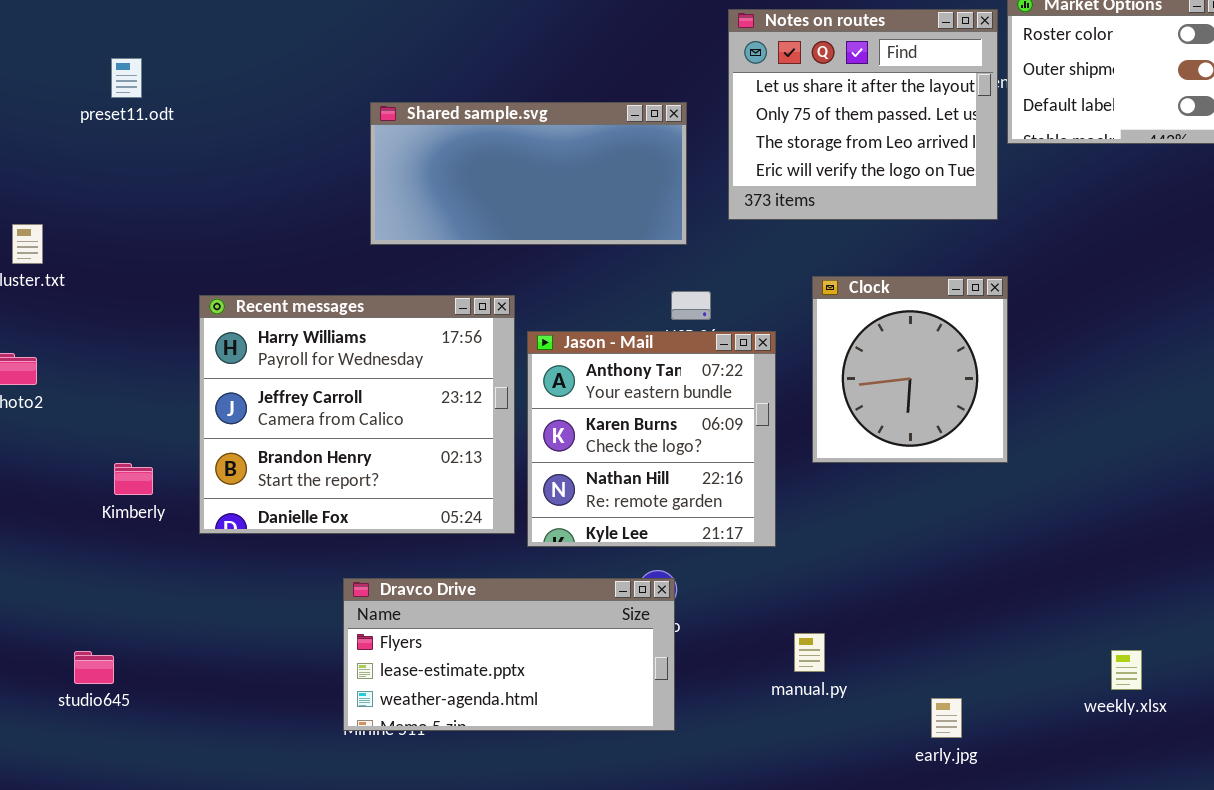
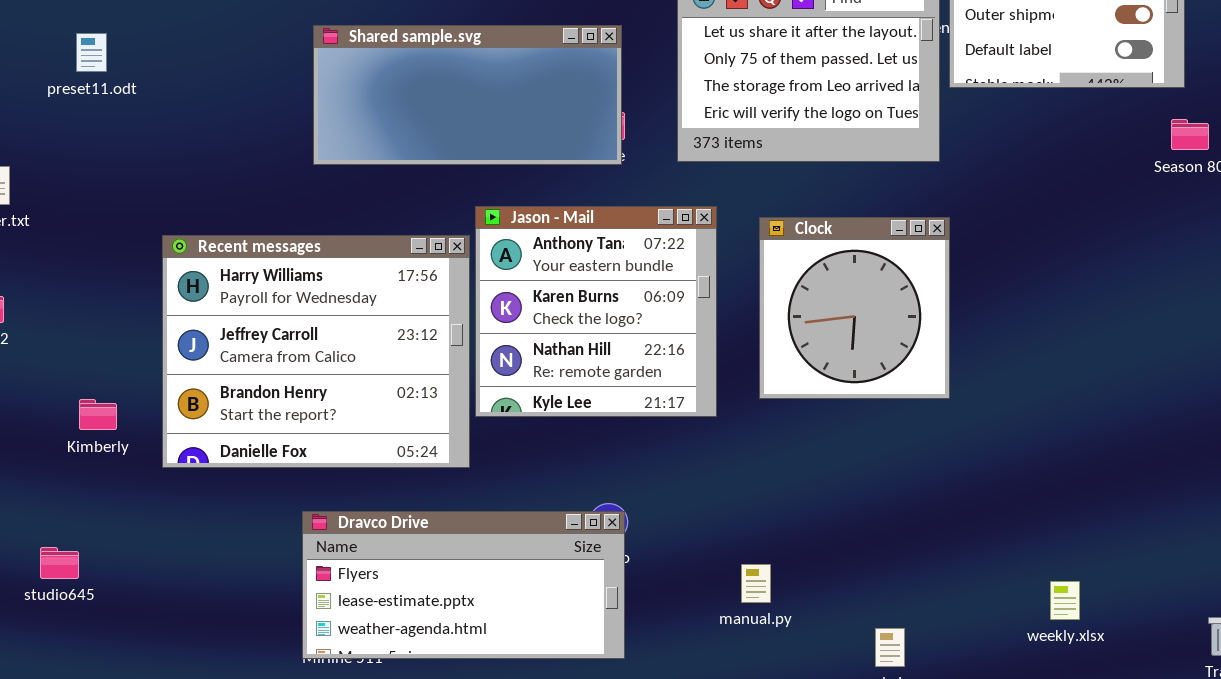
preset11.odt: [111,58,142,98] -> [76,33,107,72], moved
Shared sample.svg: [370,102,687,245] -> [313,25,622,165], moved
Jason - Mail: [527,331,776,547] -> [475,206,717,417], moved
studio645: [74,651,114,684] -> [40,547,79,579], moved

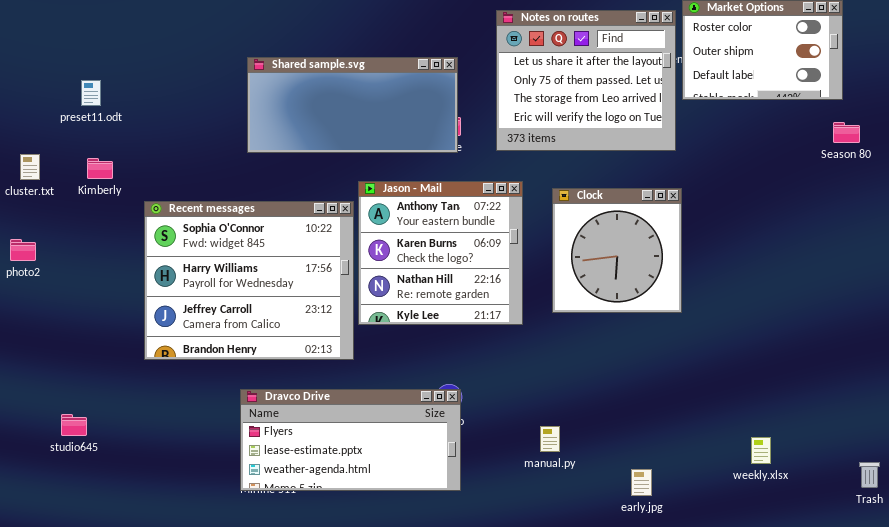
preset11.odt: [76,33,107,72] -> [81,80,101,106], moved
Recent messages: [162,235,470,468] -> [144,201,354,360], scrolled up 1 row
Kimberly: [79,399,117,430] -> [87,158,113,179], moved

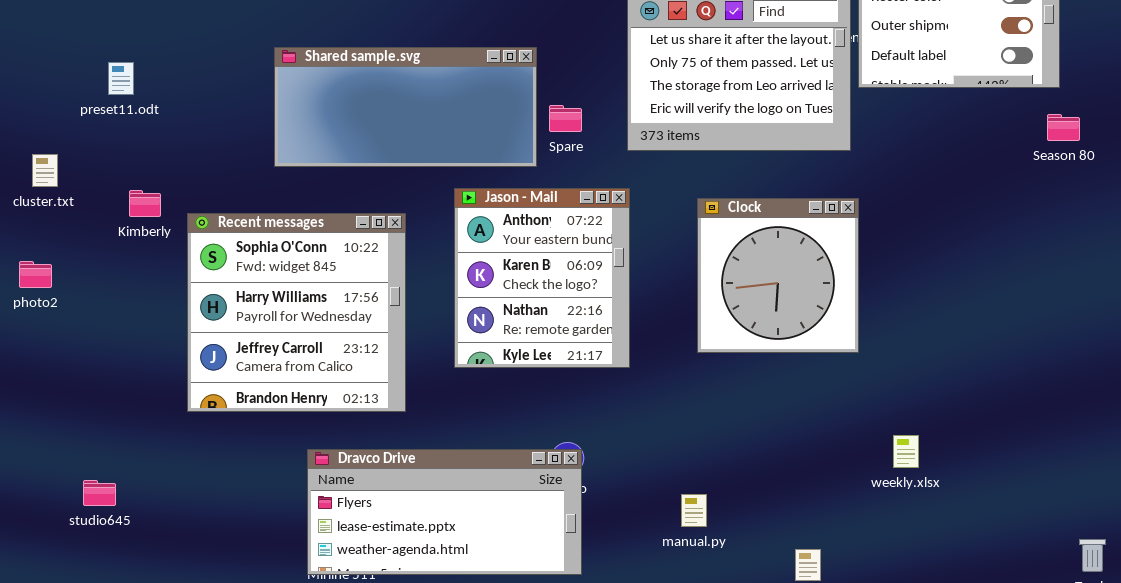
Shared sample.svg: [247,57,458,153] -> [274,47,537,167], moved
Kimberly: [87,158,113,179] -> [129,190,161,217], moved
Jason - Mail: [358,181,523,325] -> [454,188,630,368], resized
Recent messages: [144,201,354,360] -> [187,213,406,412], resized
weekly.xlsx: [751,437,771,464] -> [893,435,919,468], moved

